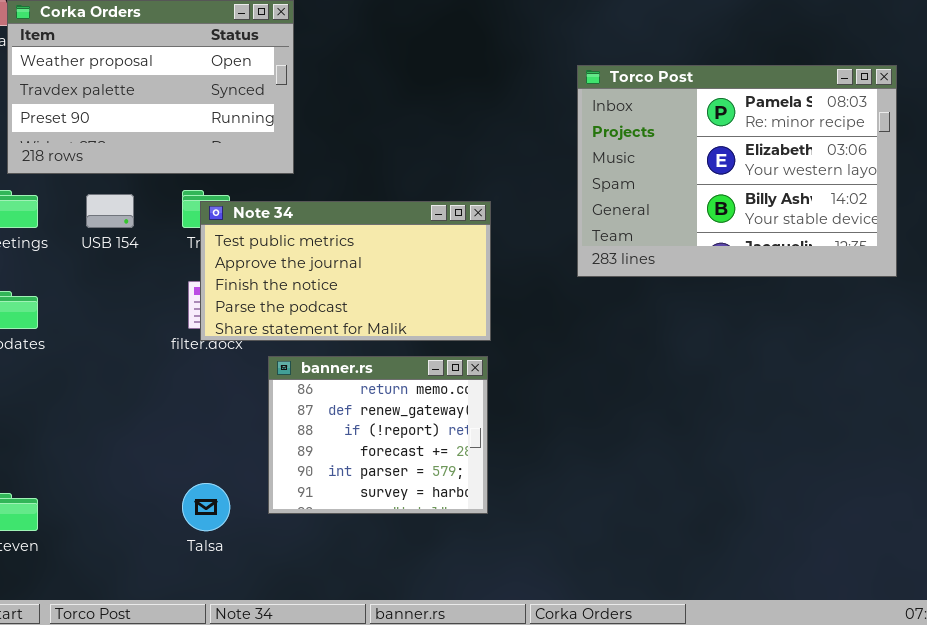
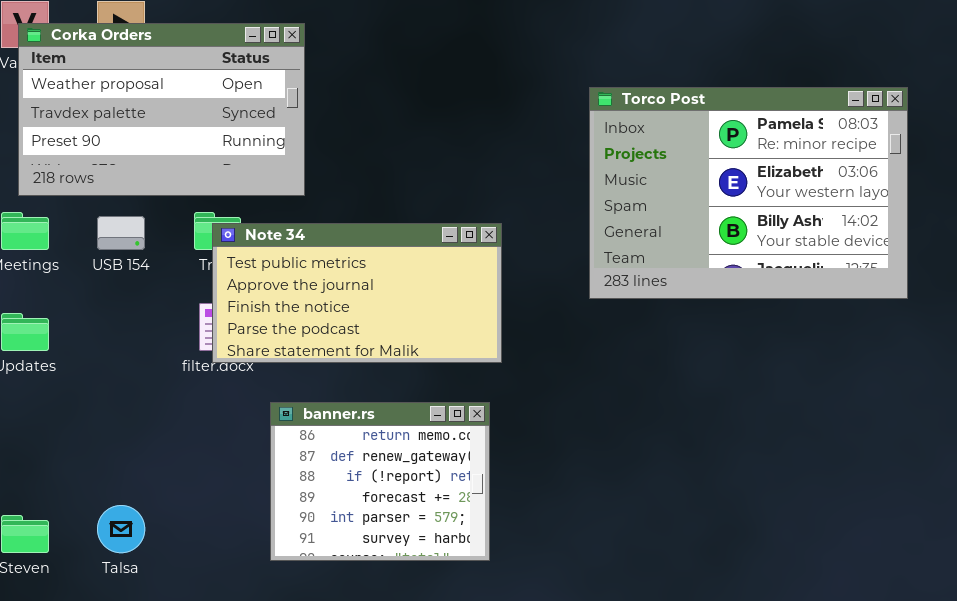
banner.rs: [268,356,488,514] -> [270,402,490,561], moved
Talsa: [182,483,230,531] -> [97,505,145,553], moved

